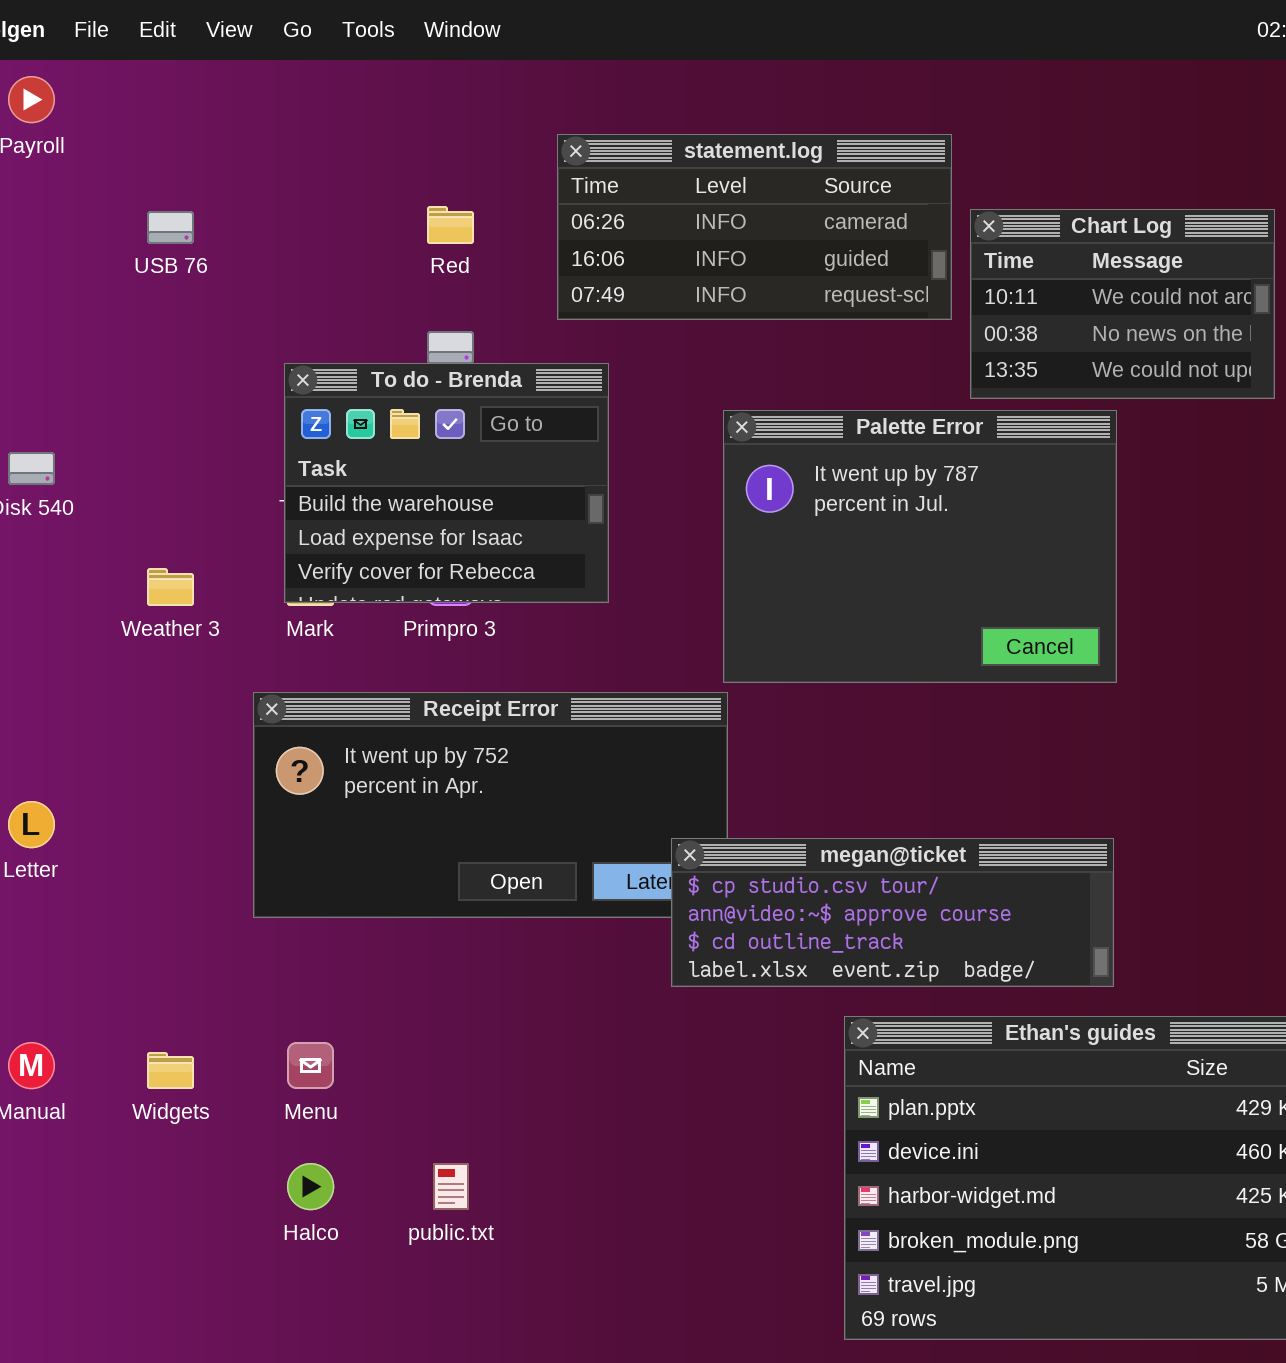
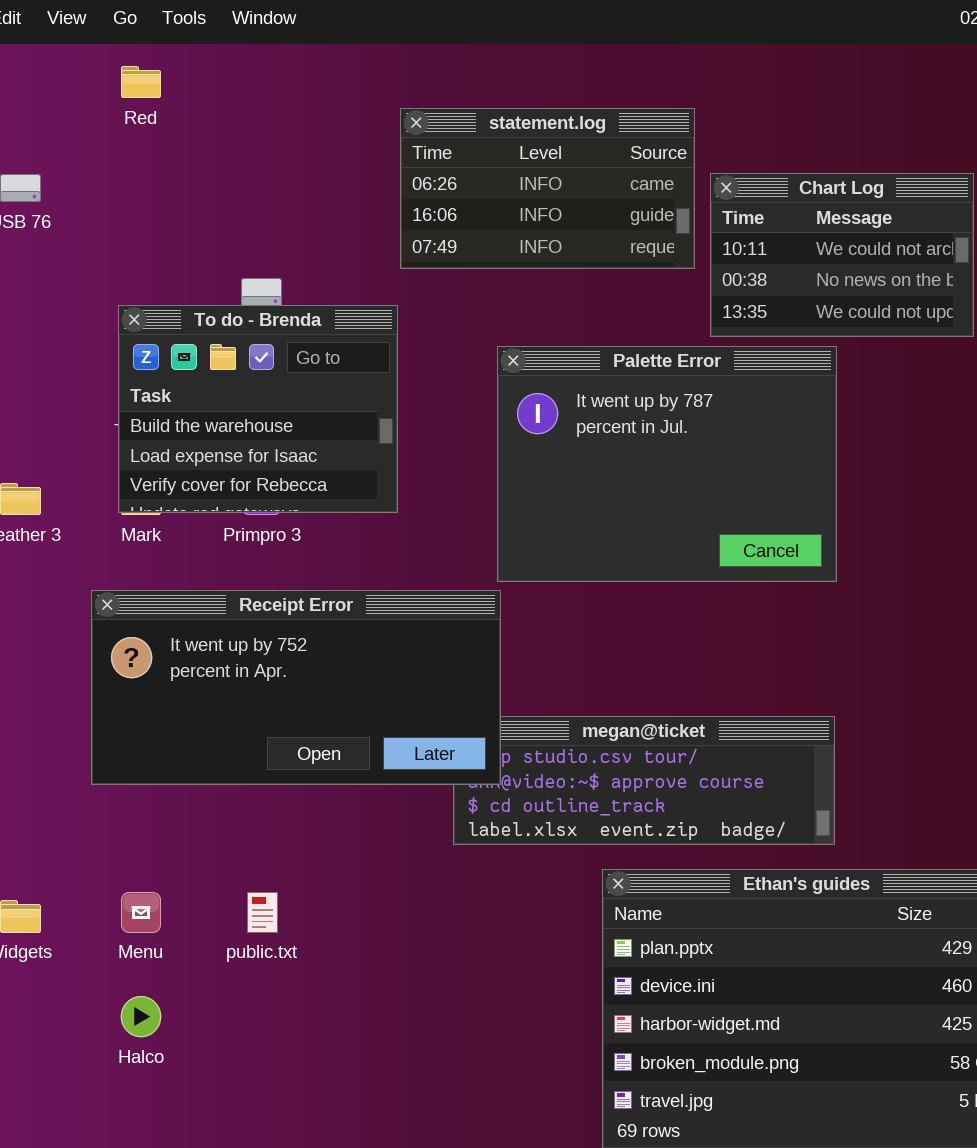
statement.log: [557,134,952,320] -> [400,108,695,269], resized
Red: [427,206,474,244] -> [121,66,161,98], moved
Receipt Error: [253,692,728,918] -> [91,590,501,785], raised
public.txt: [433,1163,469,1210] -> [247,892,278,933], moved

